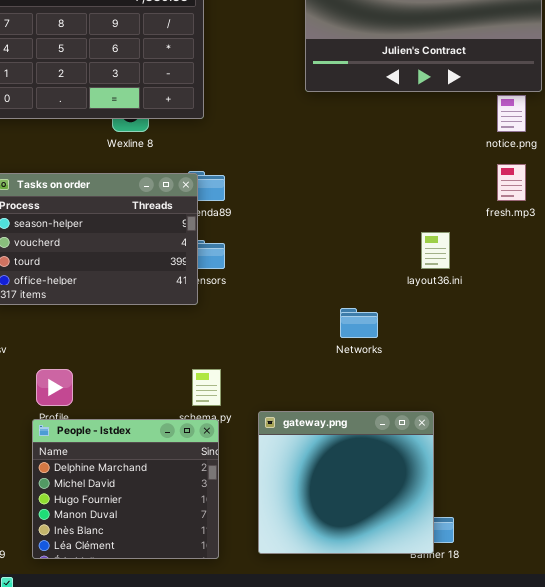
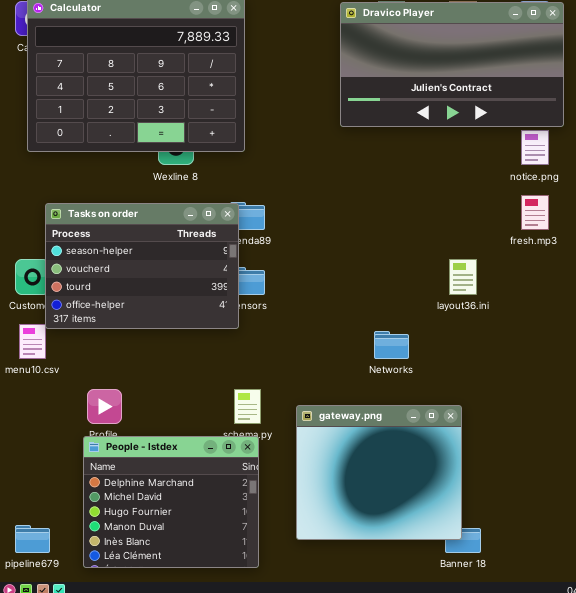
gateway.png: [258,411,434,554] -> [296,405,462,540], moved

